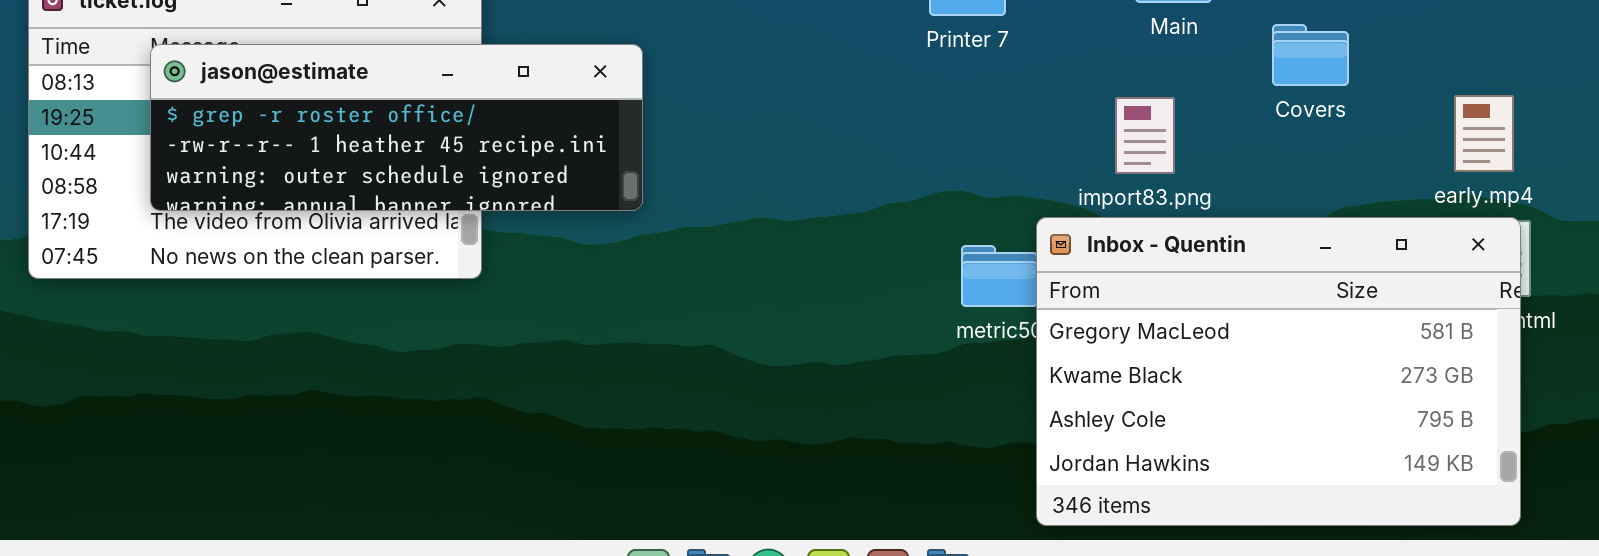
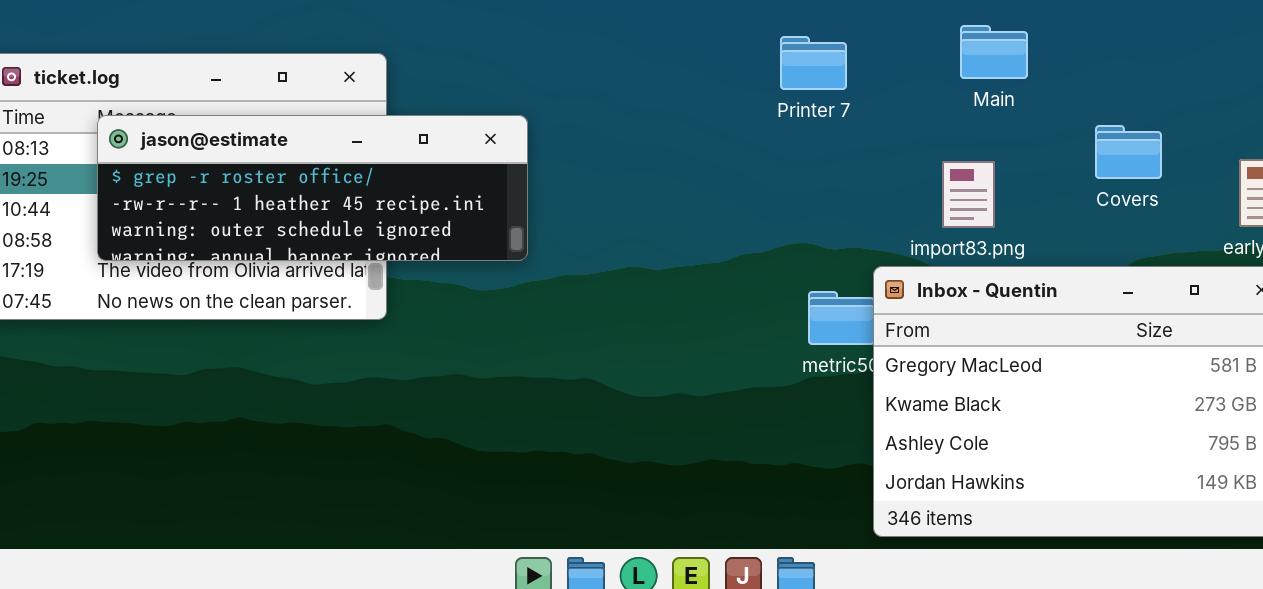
Covers: [1272,24,1349,86] -> [1095,125,1162,179], moved

